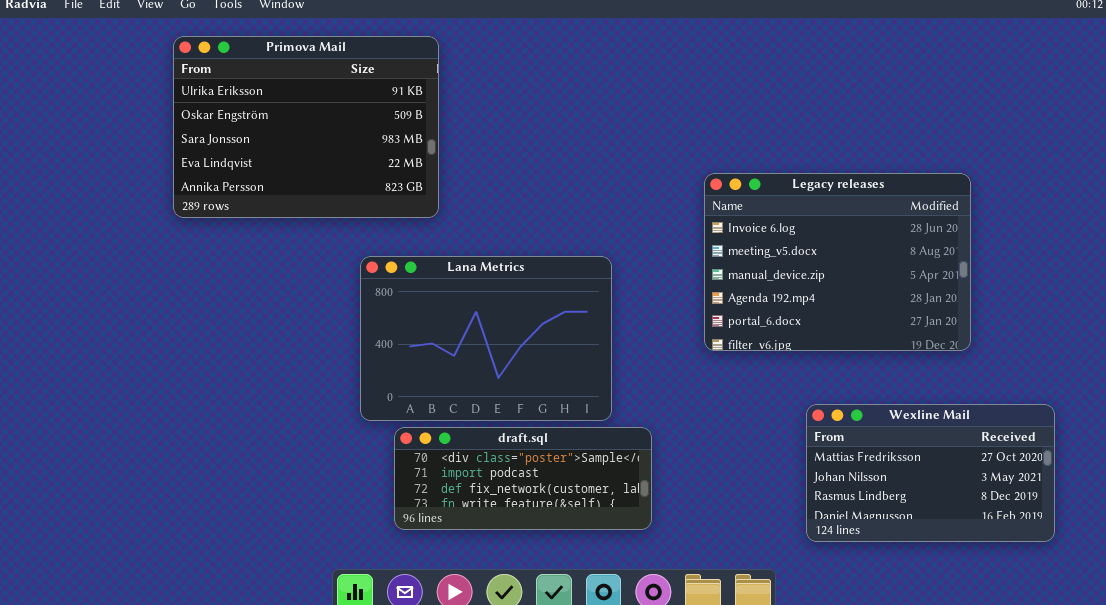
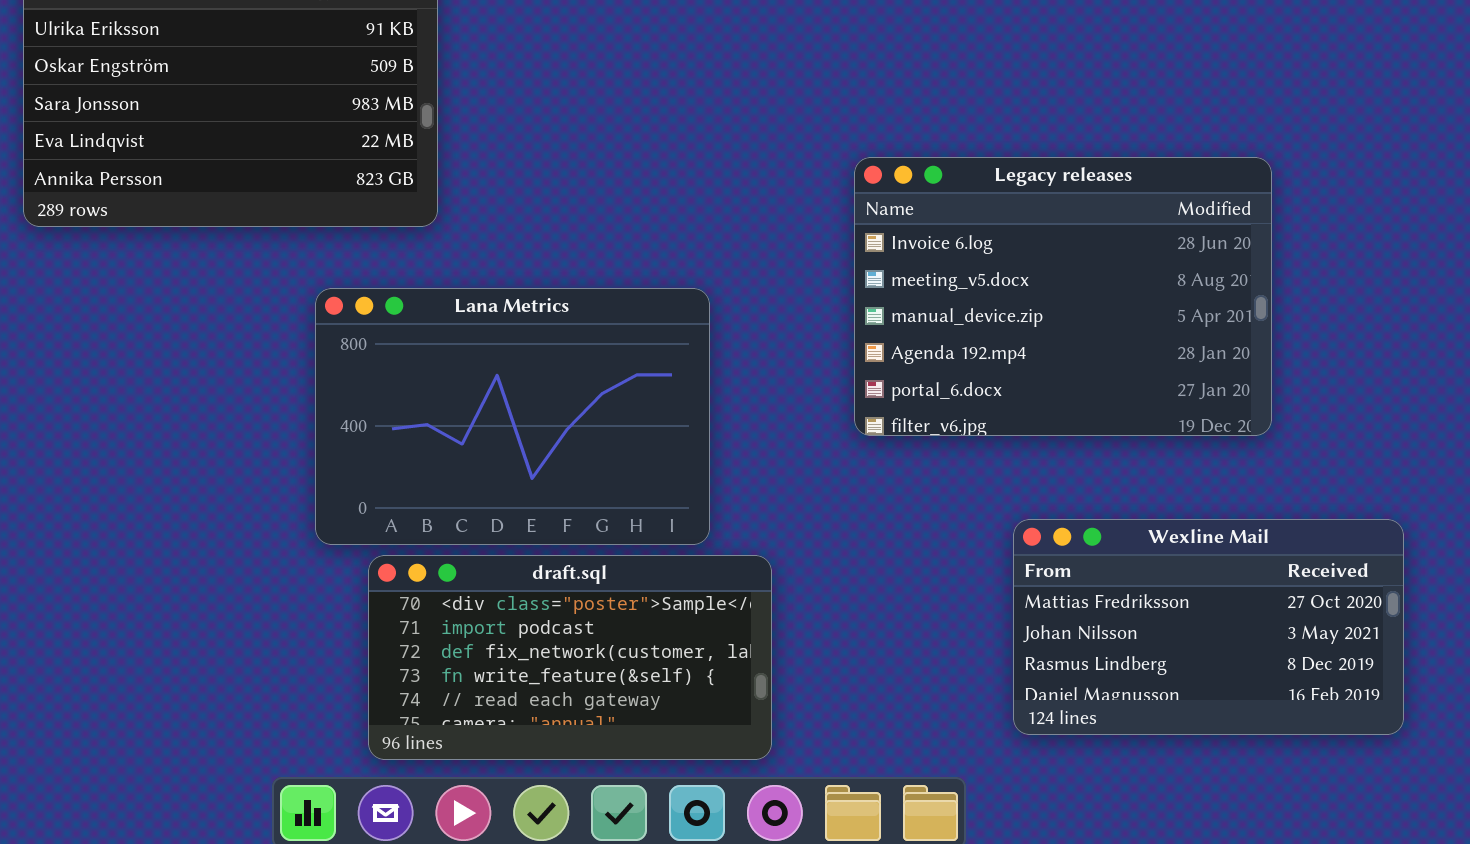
draft.sql: [394,427,652,530] -> [368,555,772,760], resized

